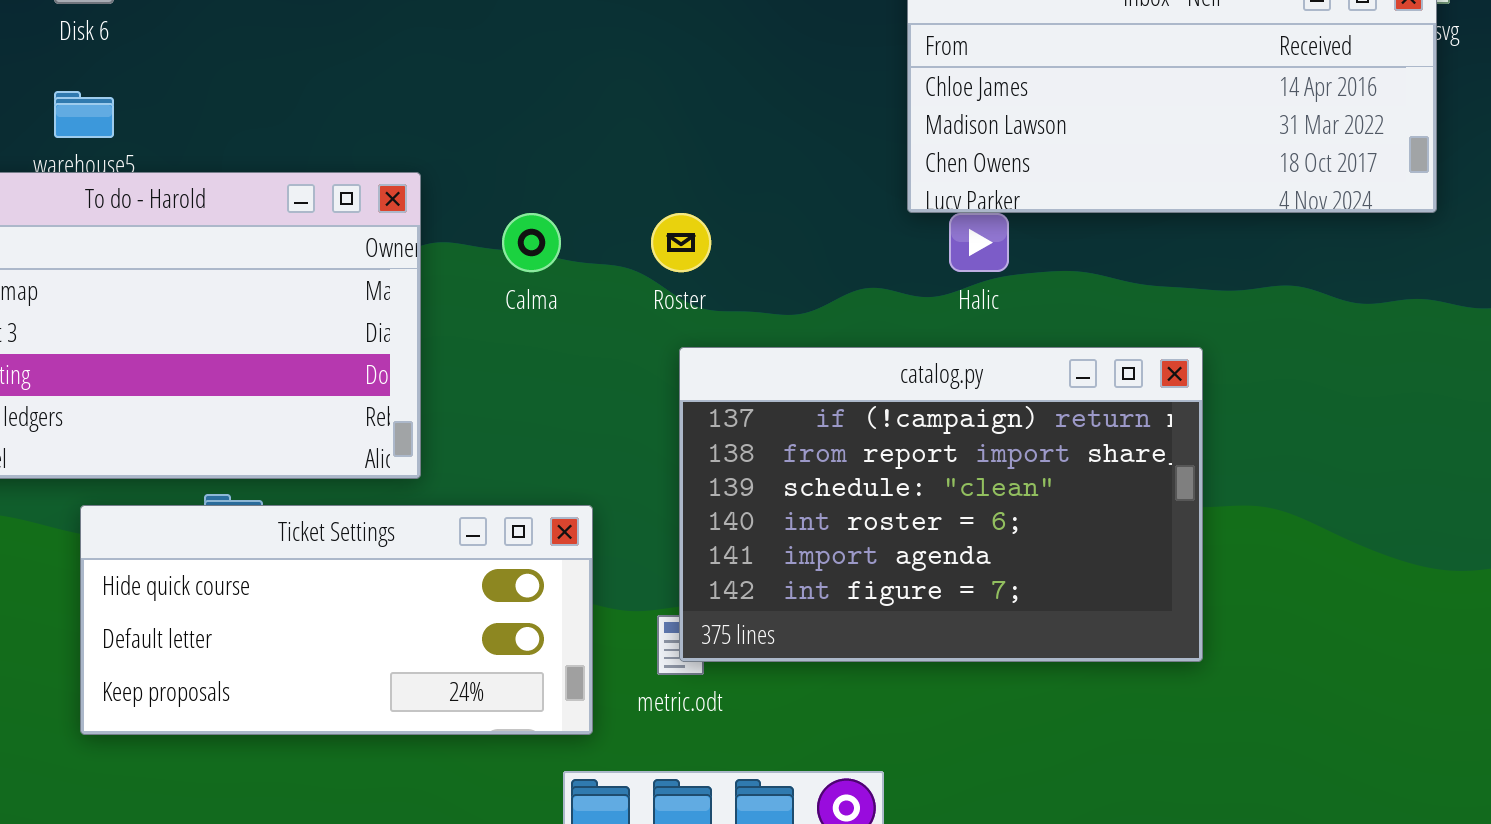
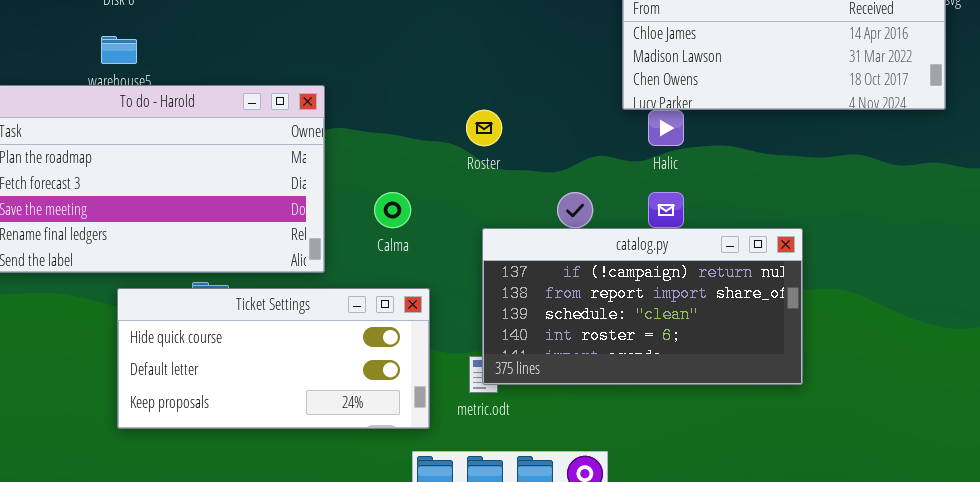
Calma: [502,213,561,272] -> [374,192,411,228], moved
catalog.py: [679,347,1203,662] -> [482,228,803,385], resized

